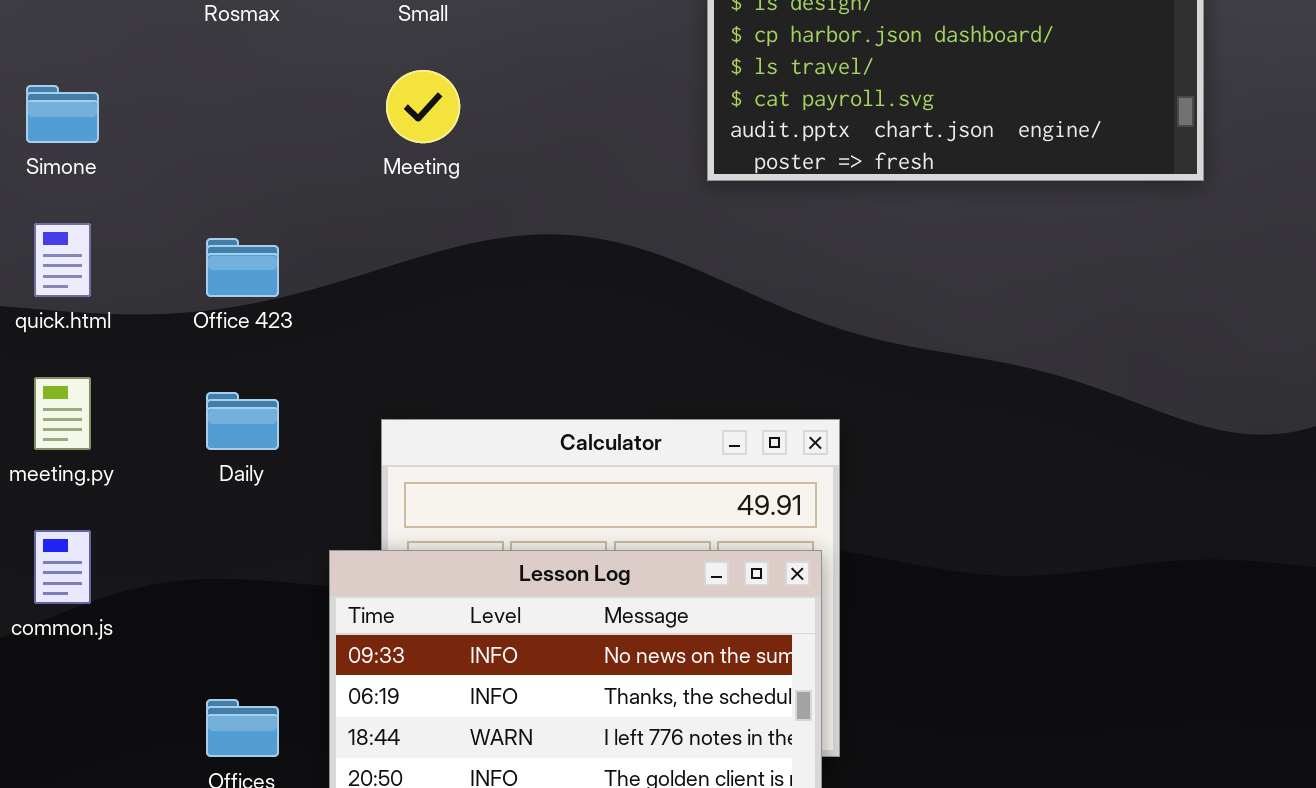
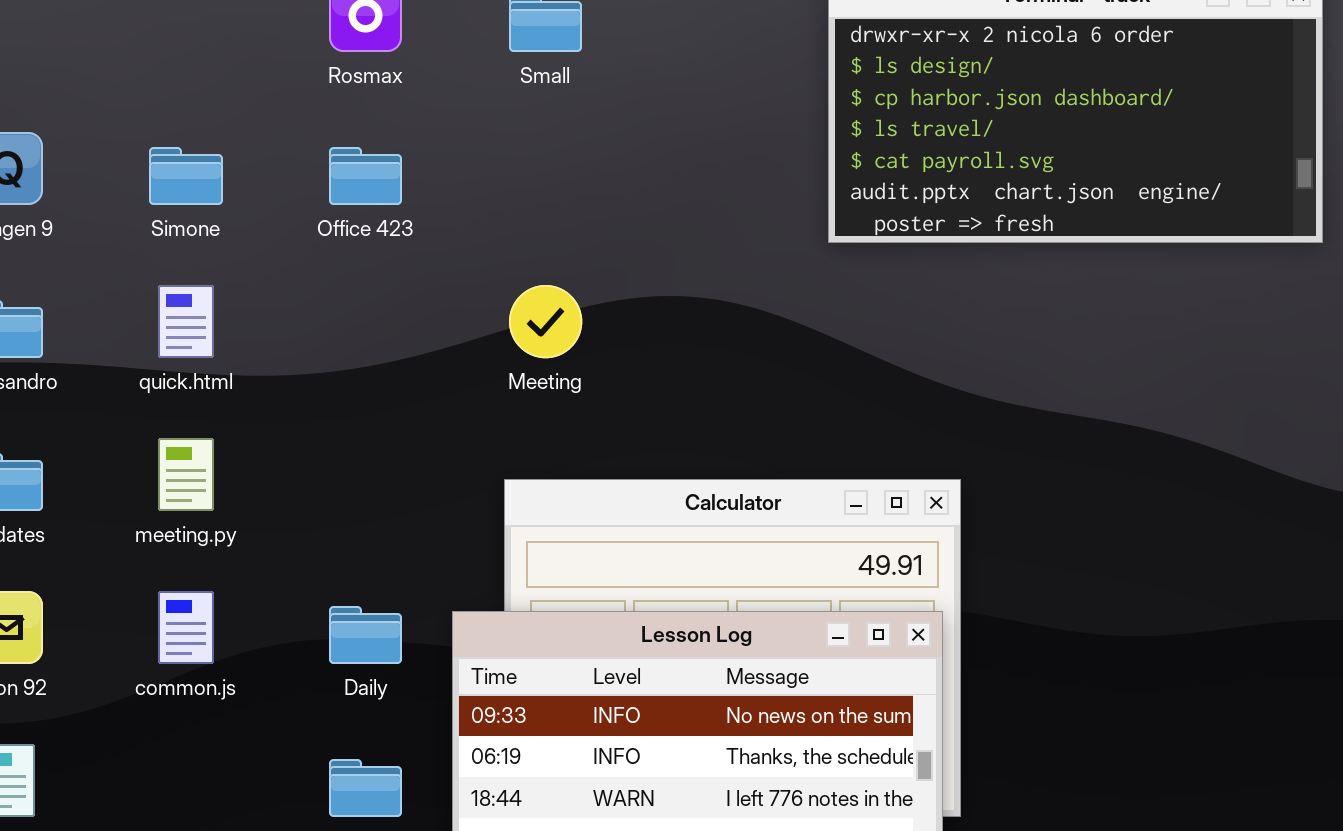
Meeting: [386,70,460,143] -> [509,285,582,358], moved
Office 423: [206,238,279,297] -> [329,147,402,205], moved
Daily: [206,392,279,450] -> [329,606,402,664], moved

